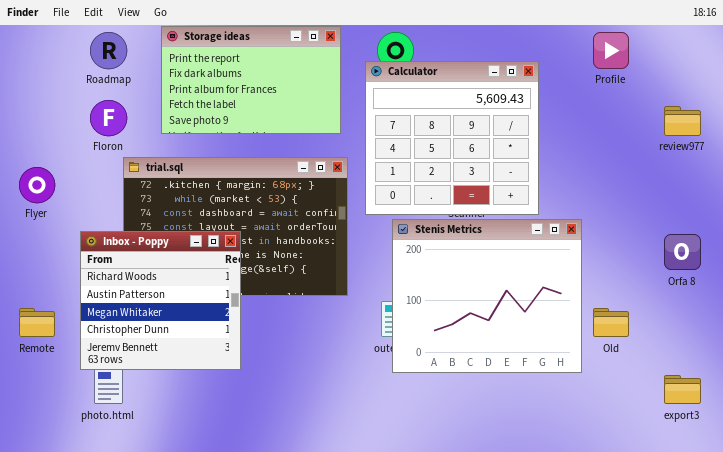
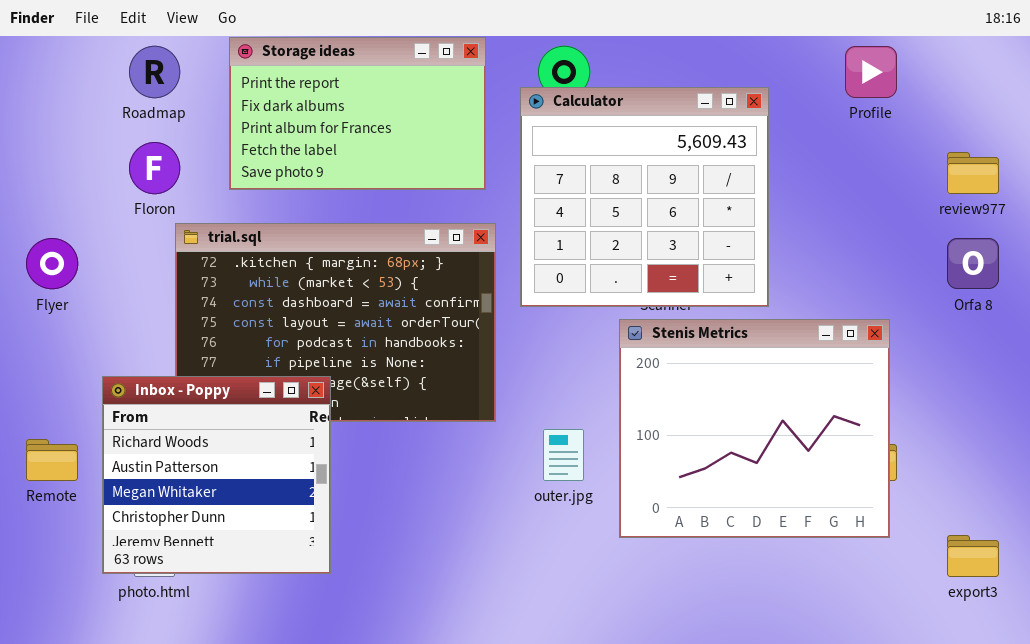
Stenis Metrics: [392,219,582,373] -> [619,319,890,538], moved
Inbox - Poppy: [80,231,241,370] -> [102,376,331,574], moved
Orfa 8: [664,234,701,270] -> [947,238,999,289], moved

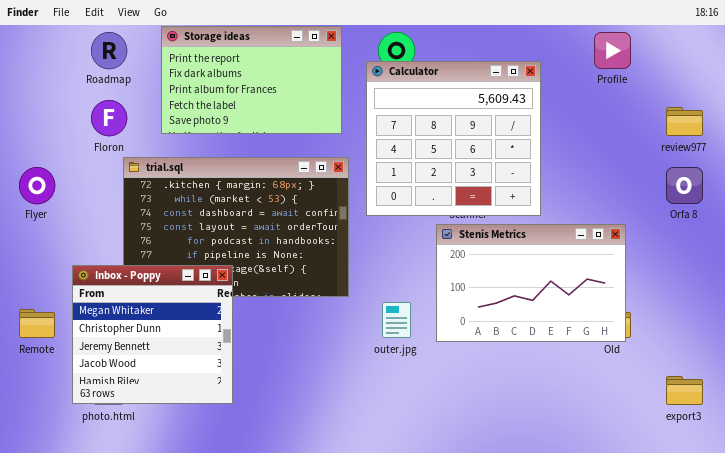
Stenis Metrics: [619,319,890,538] -> [436,224,626,342], resized
Inbox - Poppy: [102,376,331,574] -> [72,265,233,404], scrolled down 2 rows

